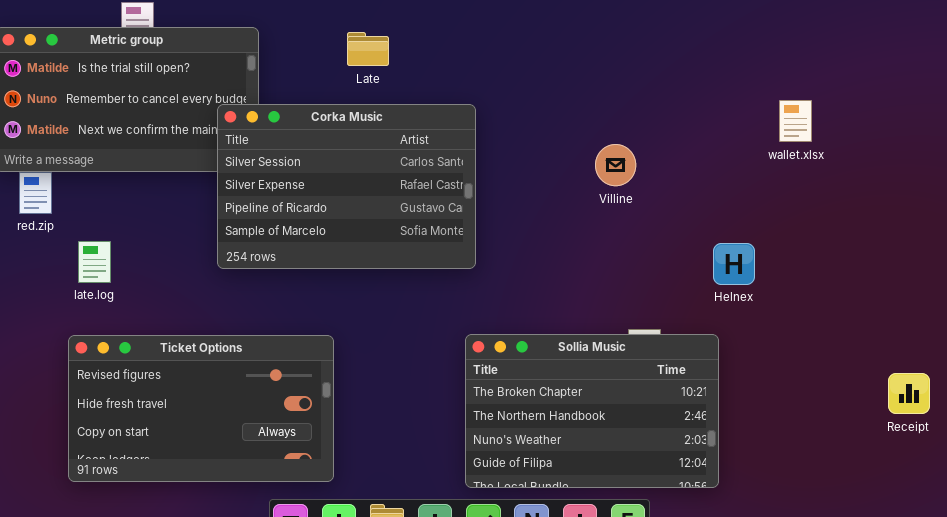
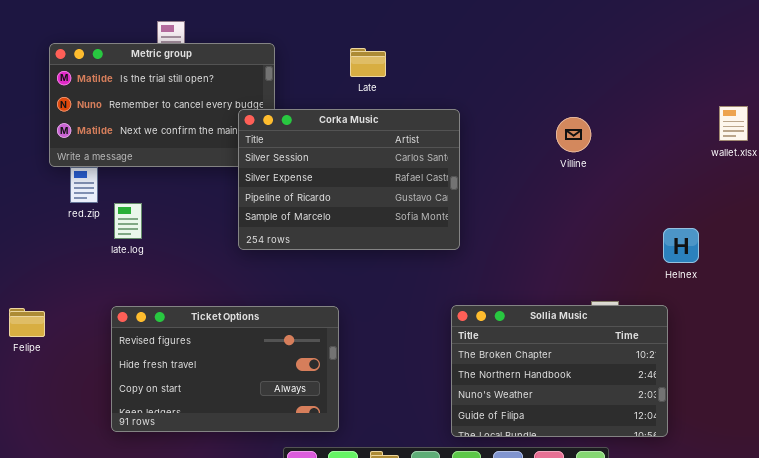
Villine: [595,144,636,186] -> [556,117,591,152], moved
late.log: [78,241,111,283] -> [114,203,142,239], moved

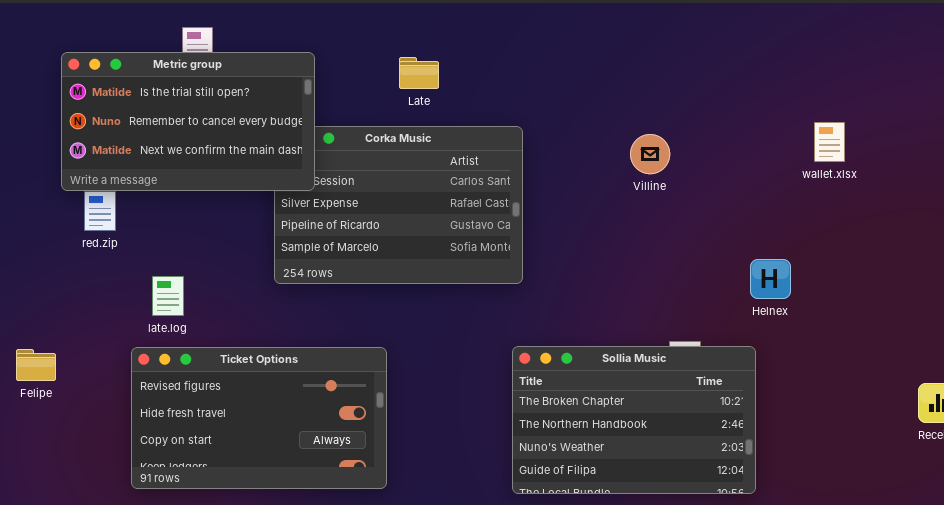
Metric group: [49,43,275,167] -> [61,52,315,191], raised
late.log: [114,203,142,239] -> [152,276,184,316], moved

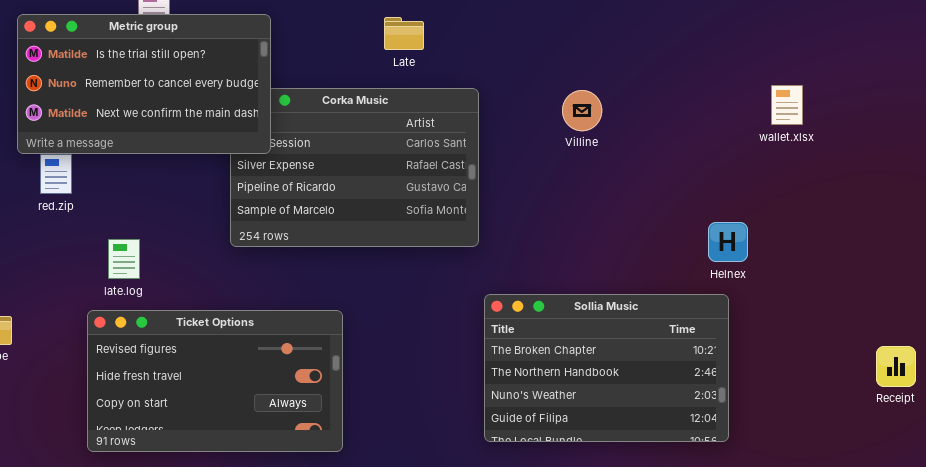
Late: [399,57,439,89] -> [384,17,424,50], moved
Villine: [630,134,670,174] -> [562,90,602,131], moved
Sollia Music: [512,346,756,494] -> [484,294,729,442], moved

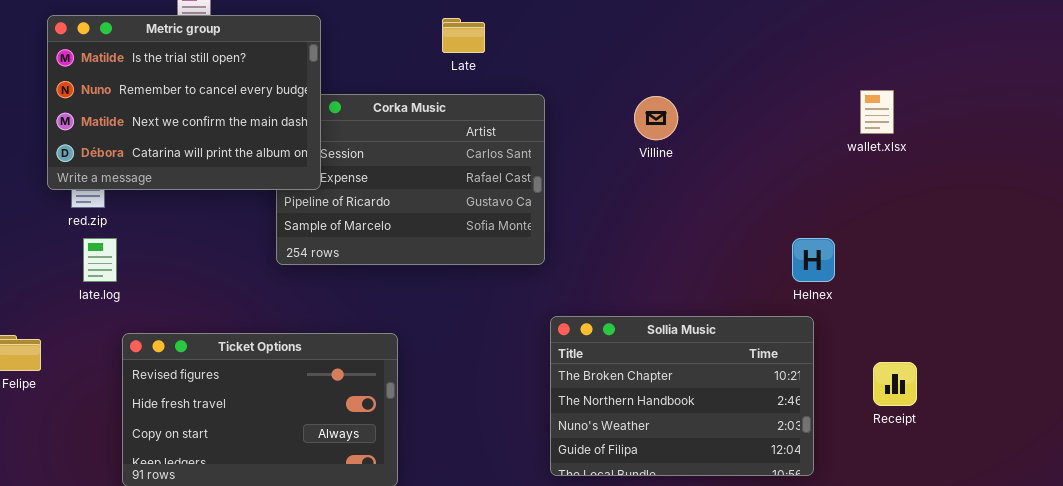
Metric group: [17,14,271,154] -> [47,15,321,190], resized
late.log: [108,239,140,279] -> [83,238,117,282], moved
Receipt: [876,346,916,387] -> [873,362,917,406], moved

